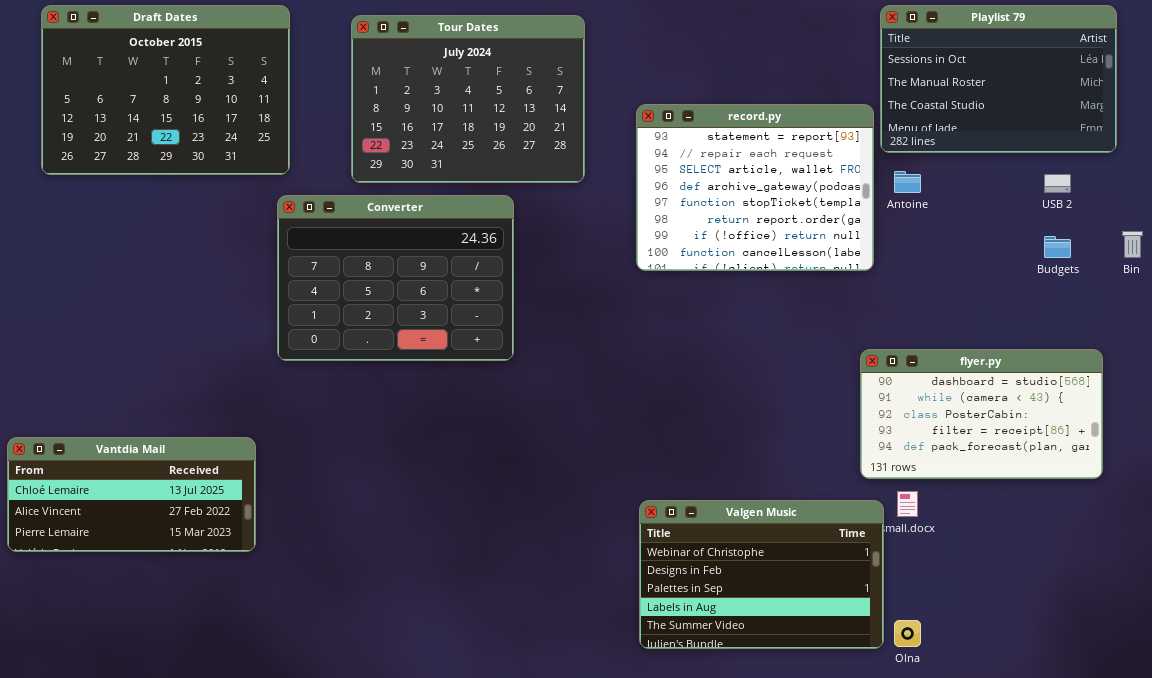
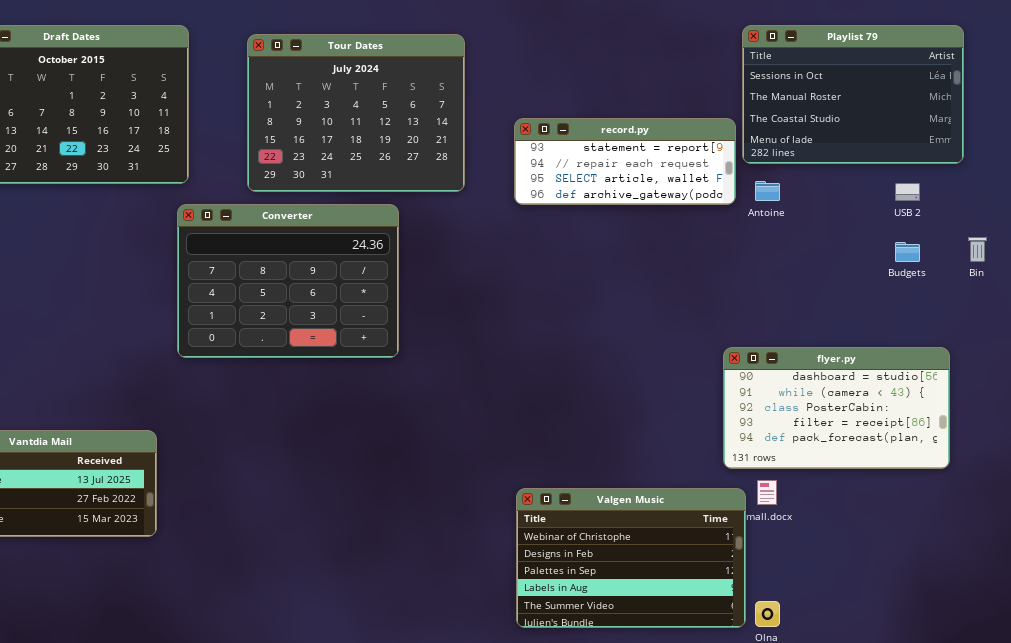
record.py: [636,104,874,271] -> [514,118,736,205], resized

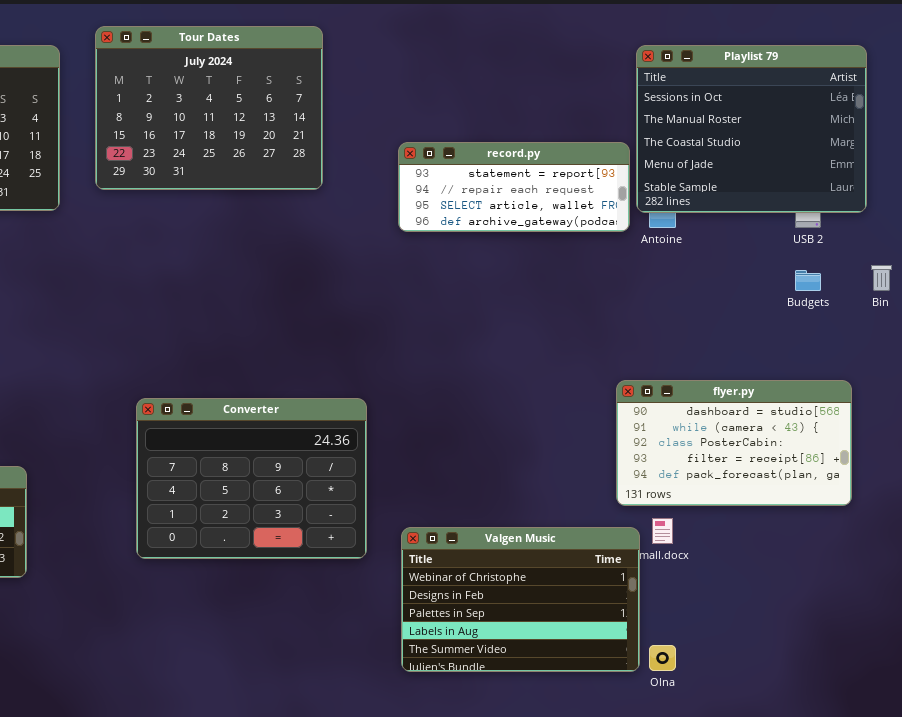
Playlist 79: [742,25,964,164] -> [636,45,867,213], resized
Tour Dates: [247,34,465,192] -> [95,26,323,190], moved
Converter: [177,204,399,358] -> [136,398,367,559], moved

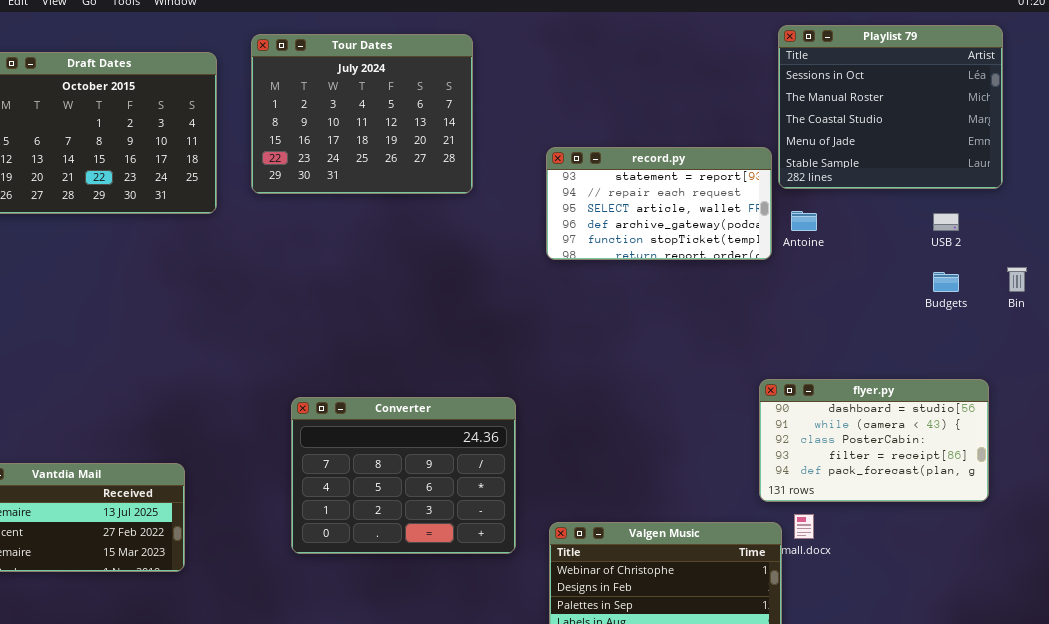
Playlist 79: [636,45,867,213] -> [778,25,1003,189], moved
record.py: [398,142,630,232] -> [546,147,772,260], resized

